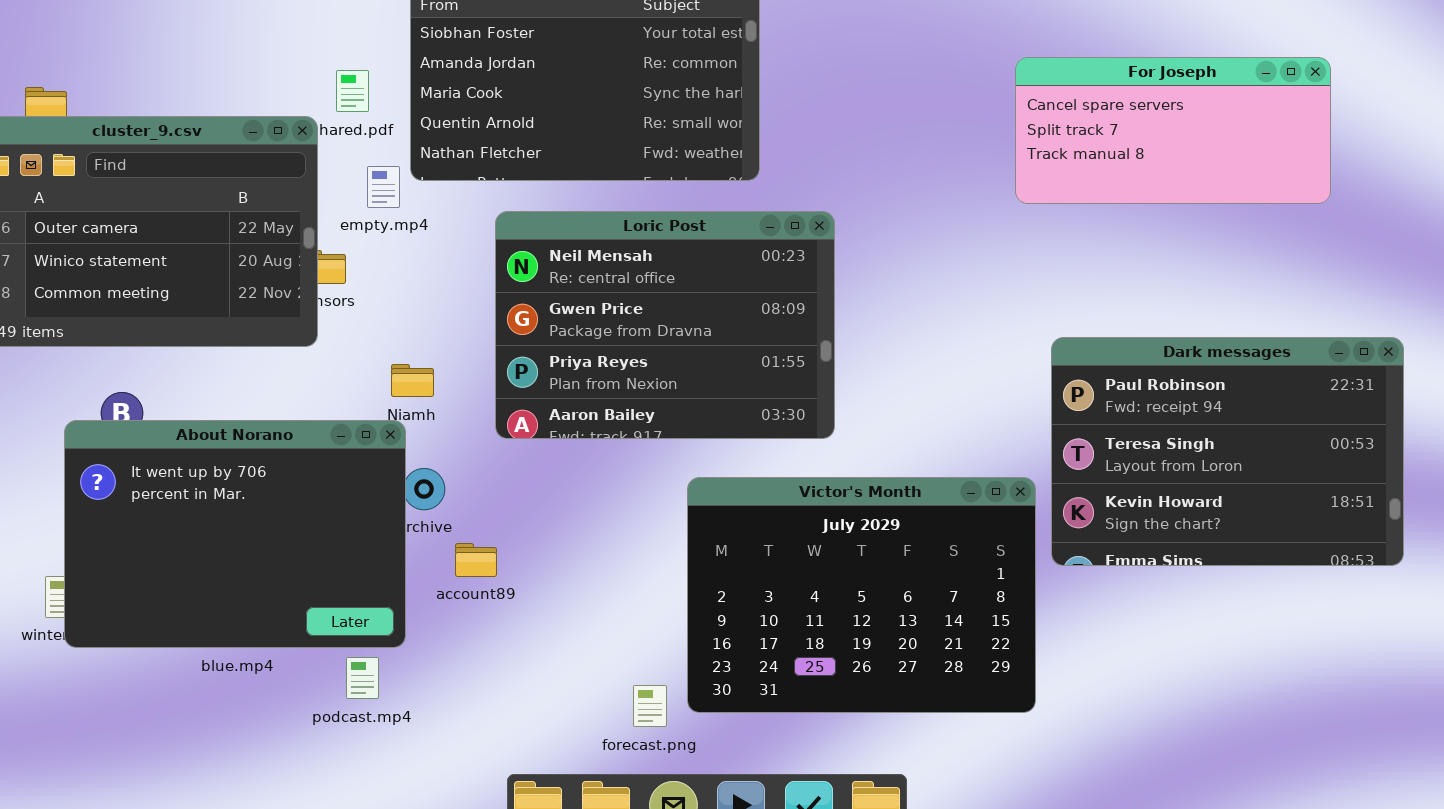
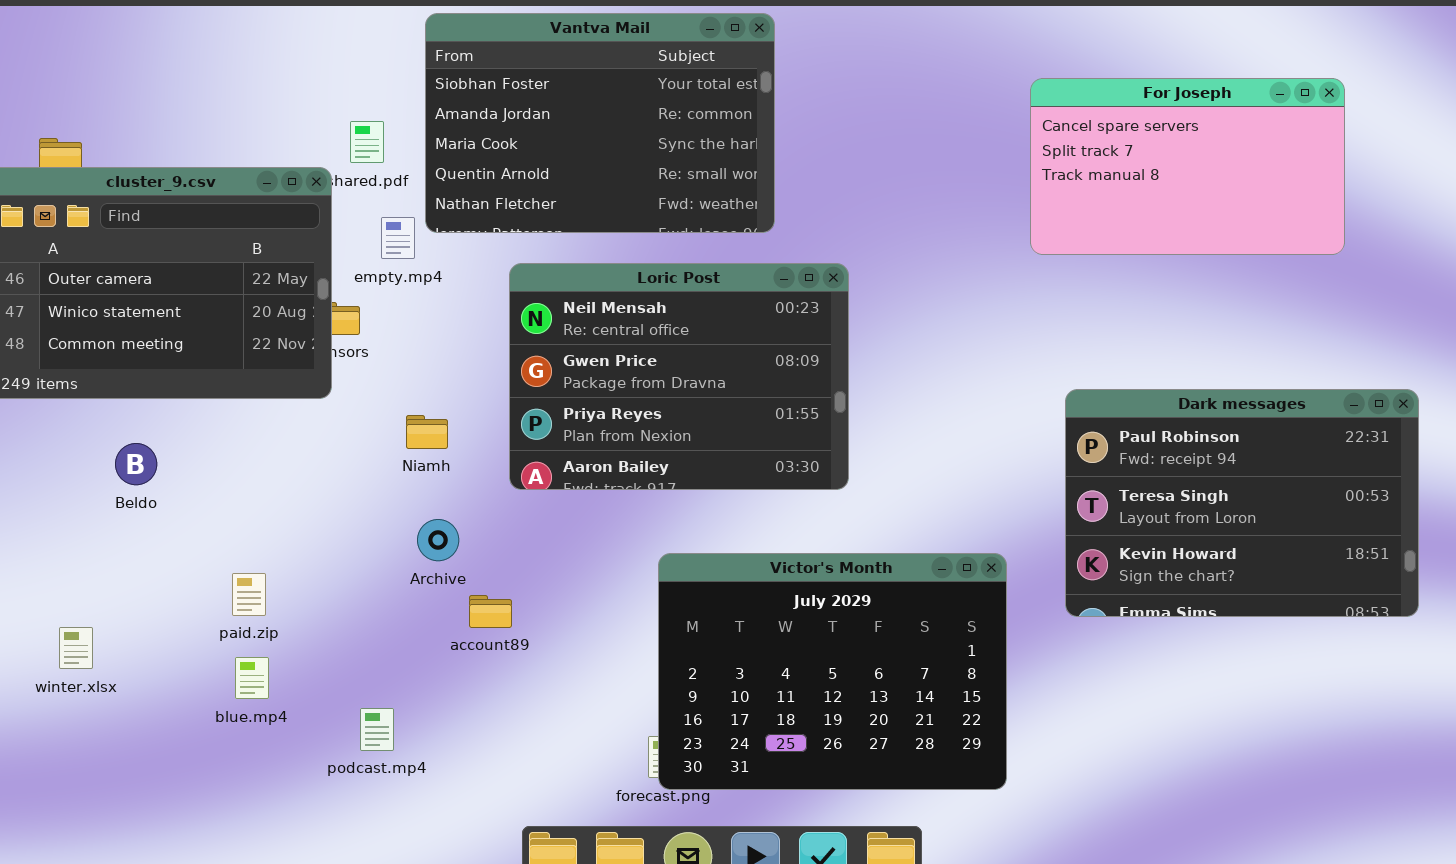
For Joseph: [1015,57,1331,204] -> [1030,78,1345,255], resized
About Norano: [64,420,406,648] -> none, closed
Victor's Month: [687,477,1036,713] -> [658,553,1007,790], moved

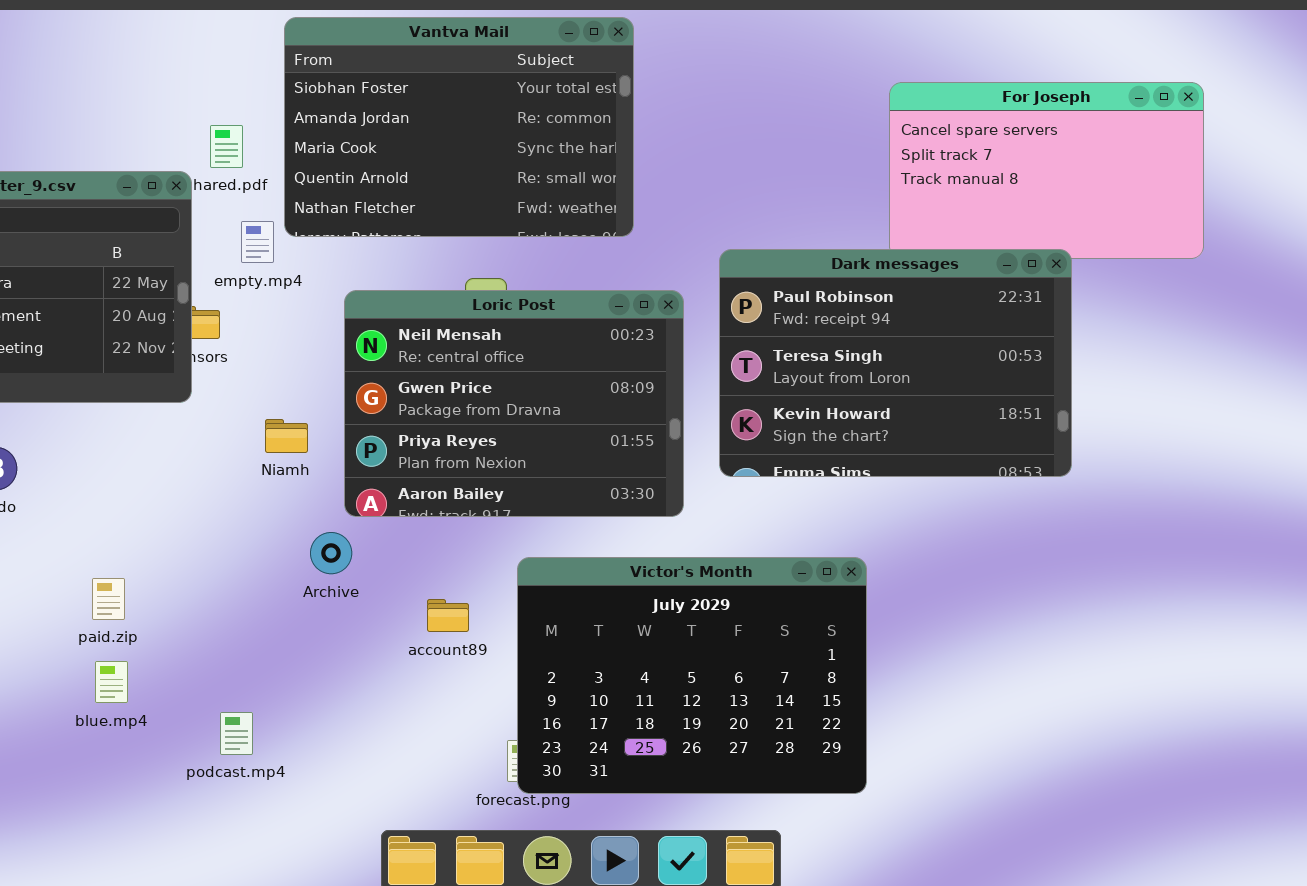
Loric Post: [509,263,849,490] -> [344,290,684,517], moved
Dark messages: [1065,389,1419,617] -> [719,249,1072,477], moved
Archive: [417,519,459,561] -> [310,532,352,574], moved
account89: [469,595,512,628] -> [427,599,469,632], moved

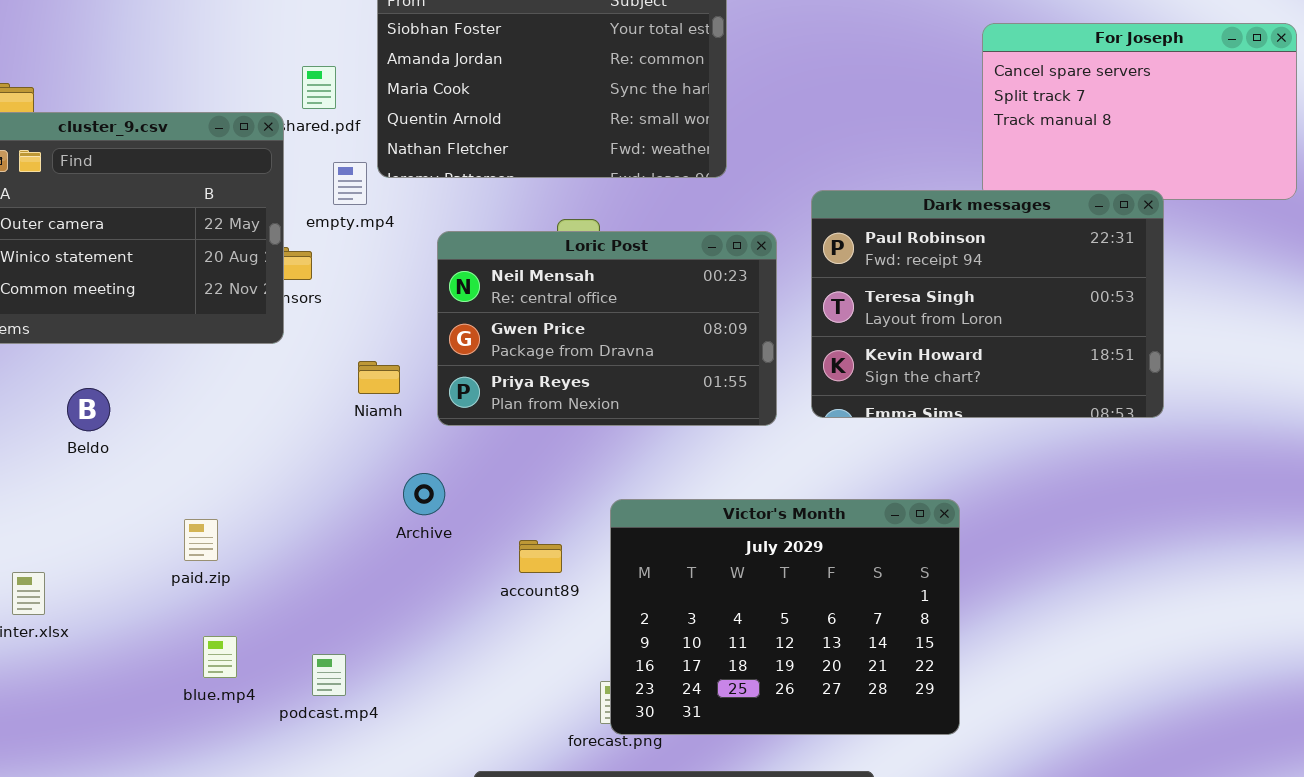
Loric Post: [344,290,684,517] -> [437,231,777,426], resized
blue.mp4: [95,661,128,703] -> [203,636,237,678], moved

